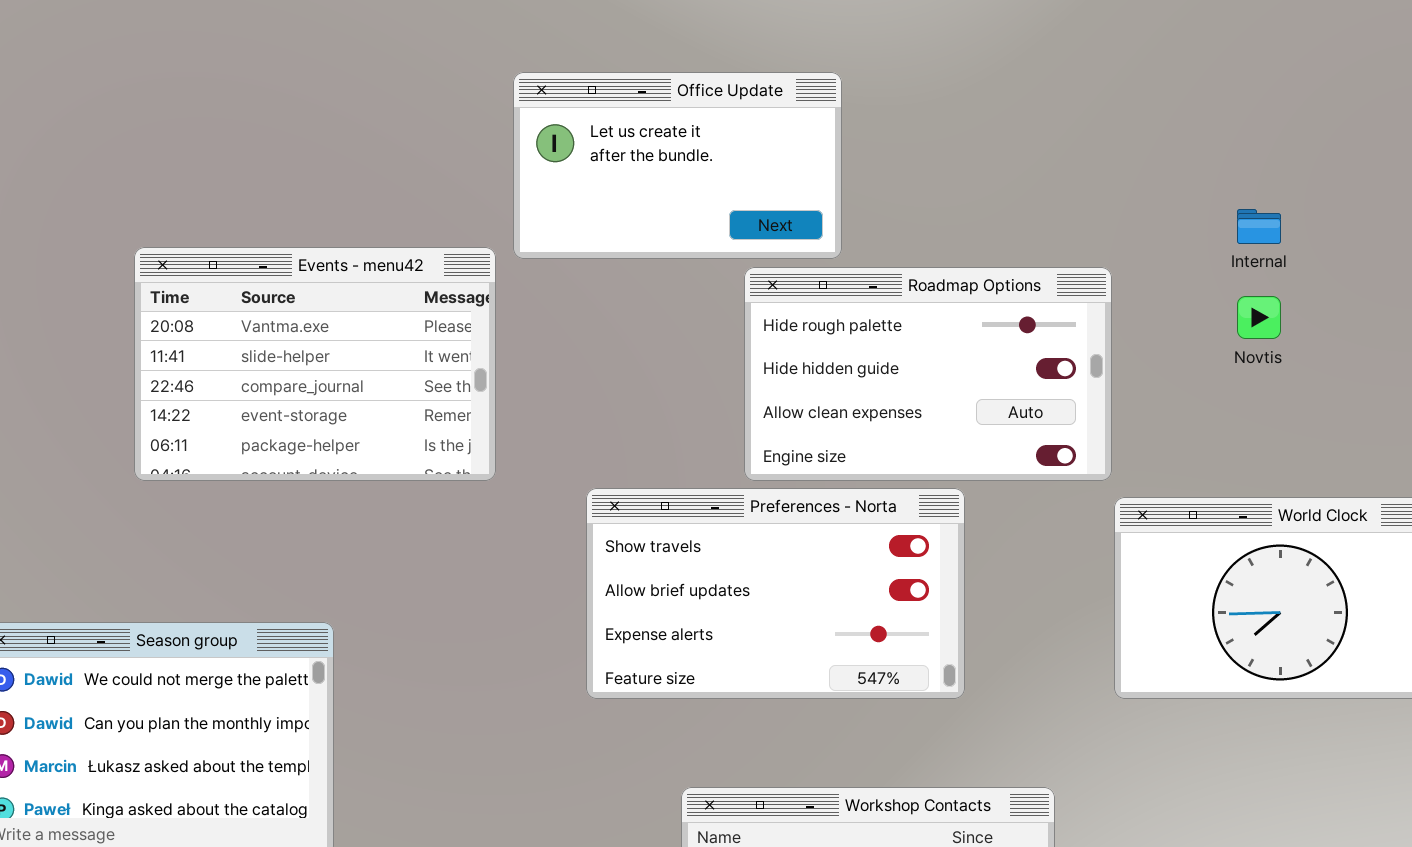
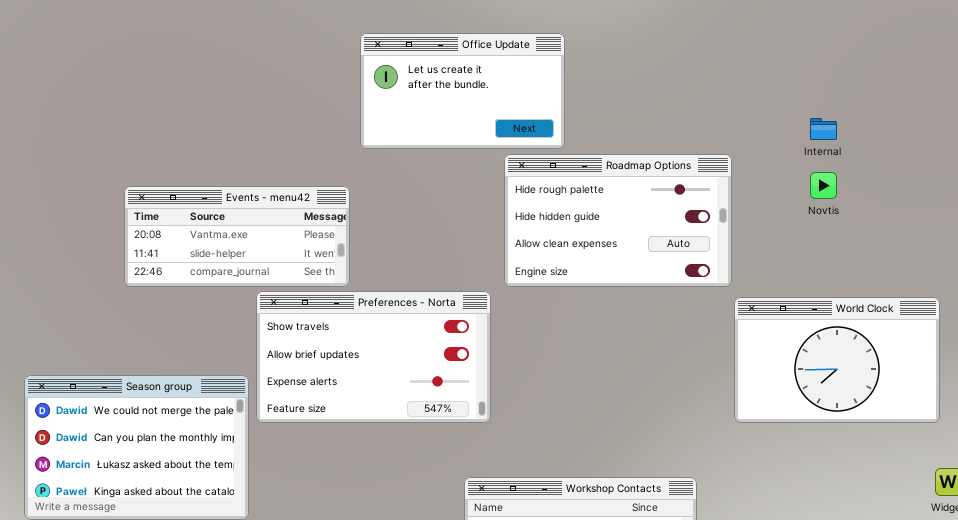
Events - menu42: [134,247,496,481] -> [124,186,350,287], resized
Preferences - Norta: [586,488,965,699] -> [256,291,491,423], moved

